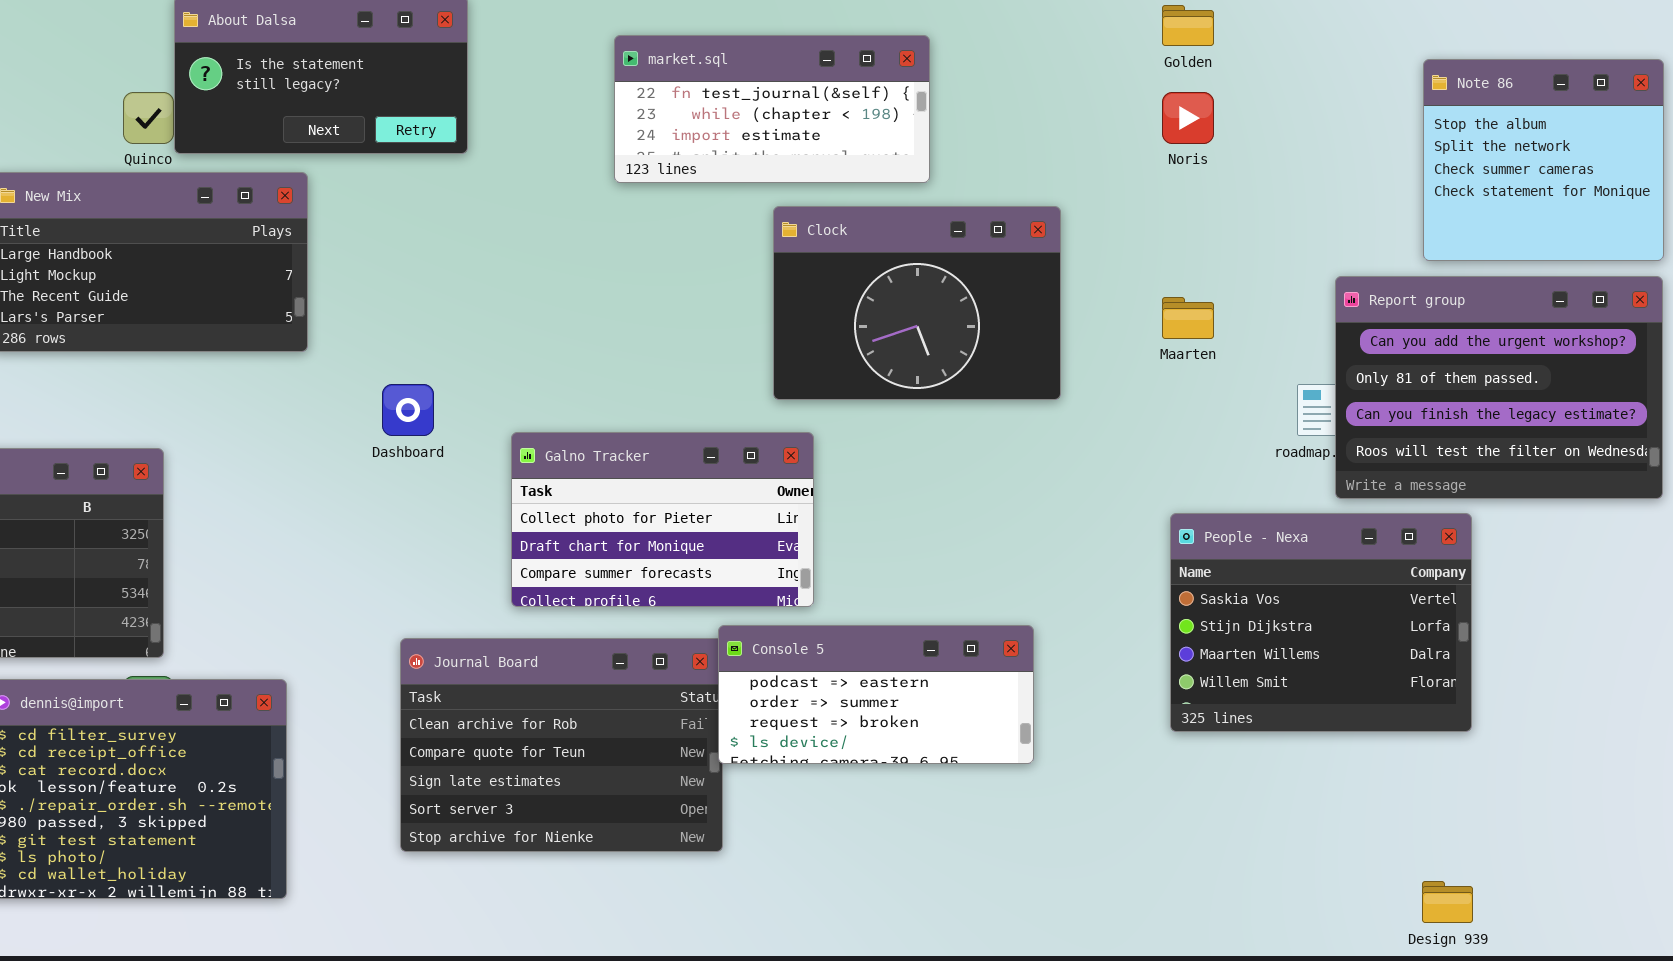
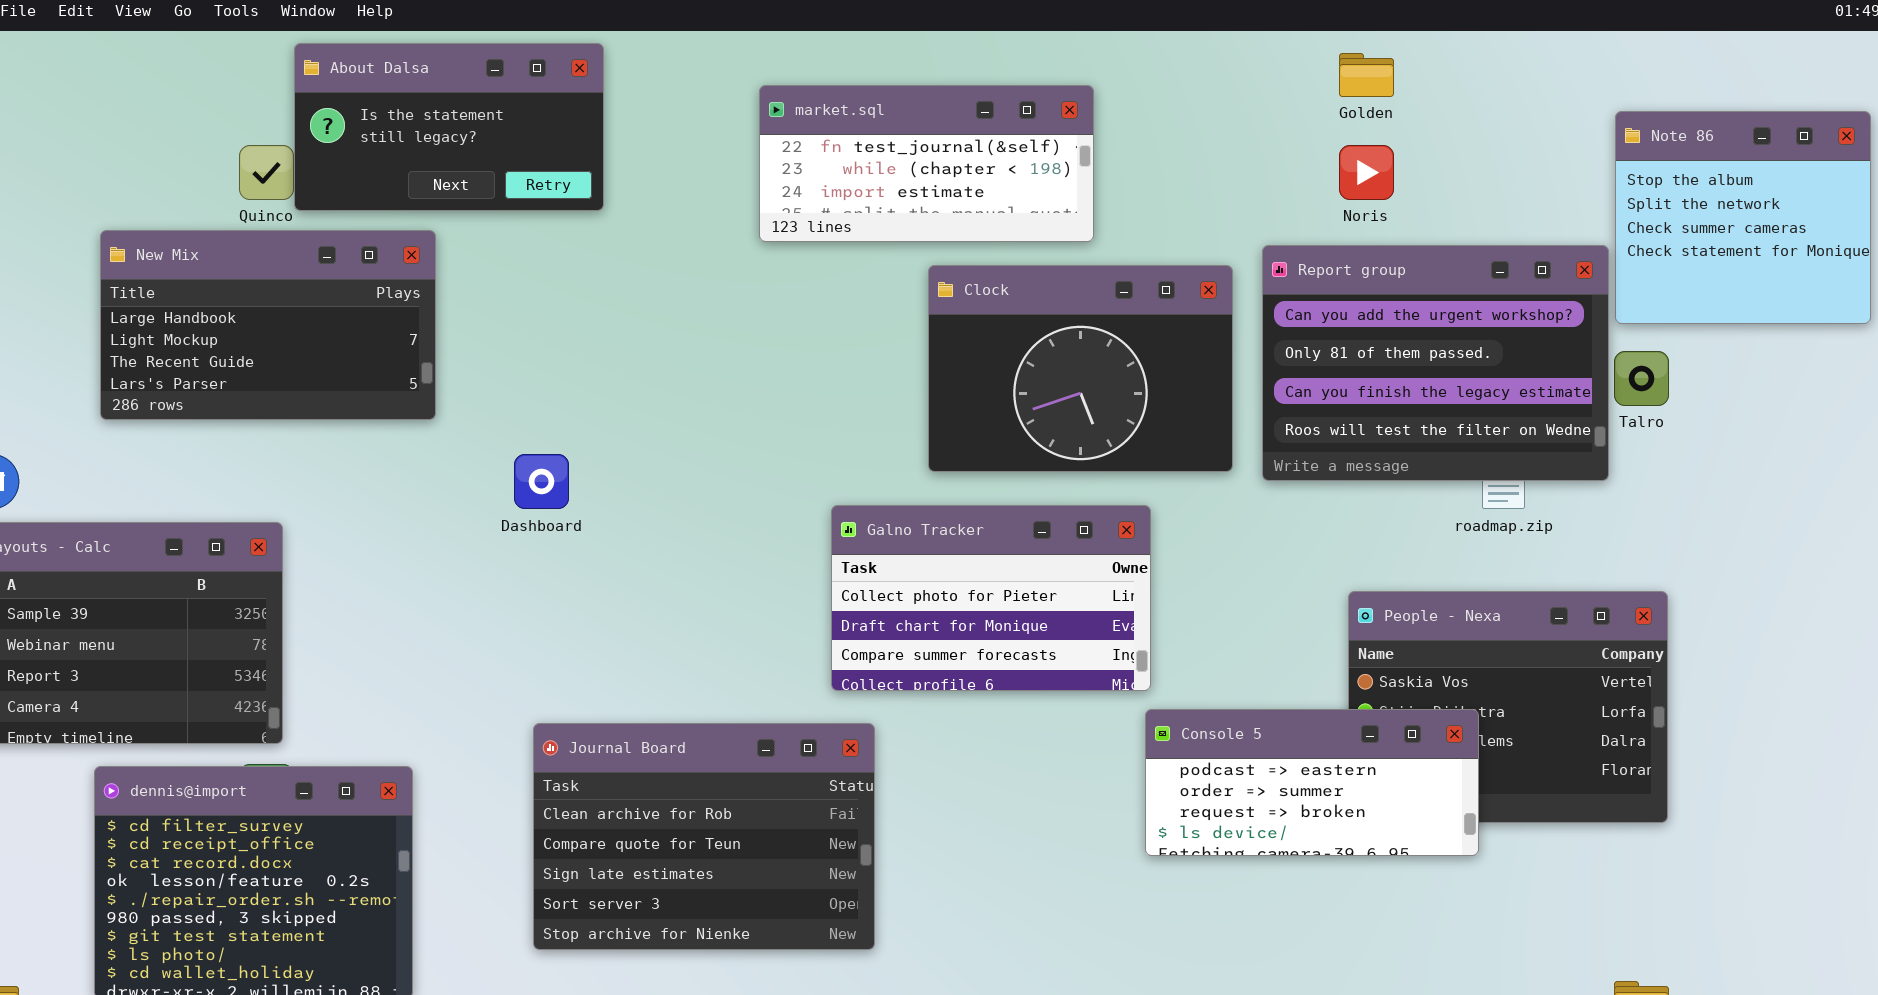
Report group: [1335,276,1663,499] -> [1262,245,1609,481], moved
Galno Tracker: [511,432,814,607] -> [831,505,1151,691], moved
Console 5: [718,625,1034,764] -> [1145,709,1479,856], moved

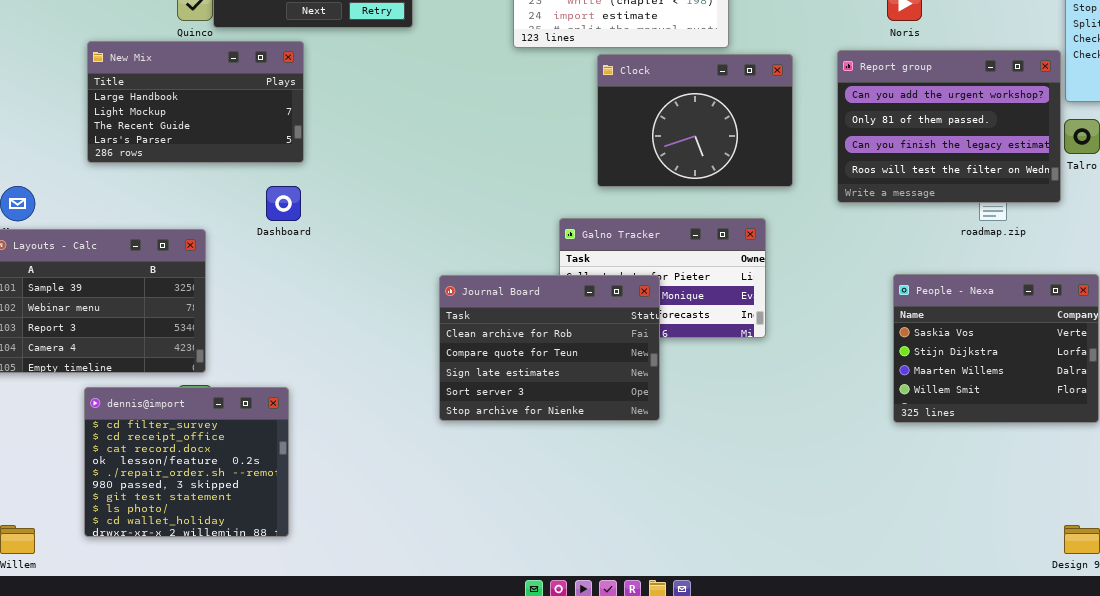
Clock: [928,265,1233,472] -> [597,54,793,187], moved
Dashboard: [514,454,569,509] -> [266,186,301,221], moved
Console 5: [1145,709,1479,856] -> none, closed
Journal Board: [533,723,875,950] -> [439,275,660,421], moved

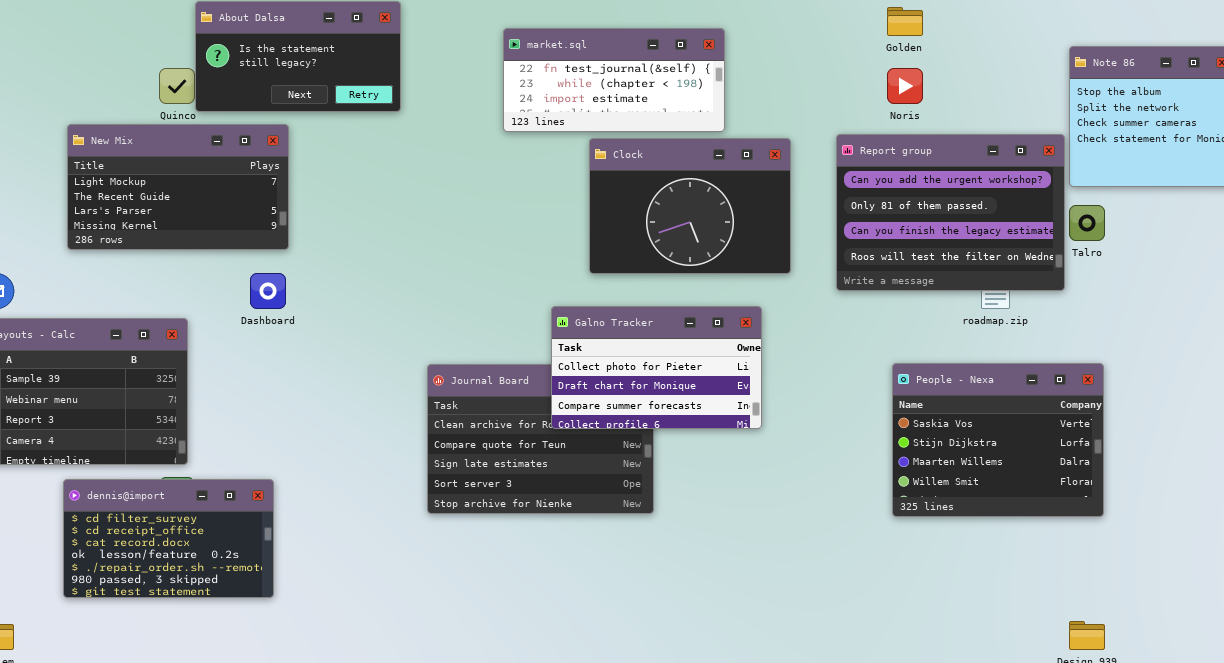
New Mix: [87,41,304,163] -> [67,124,289,250], scrolled down 1 row
Galno Tracker: [559,218,766,338] -> [551,306,762,429], raised
dennis@import: [84,387,289,537] -> [63,479,274,598], resized

